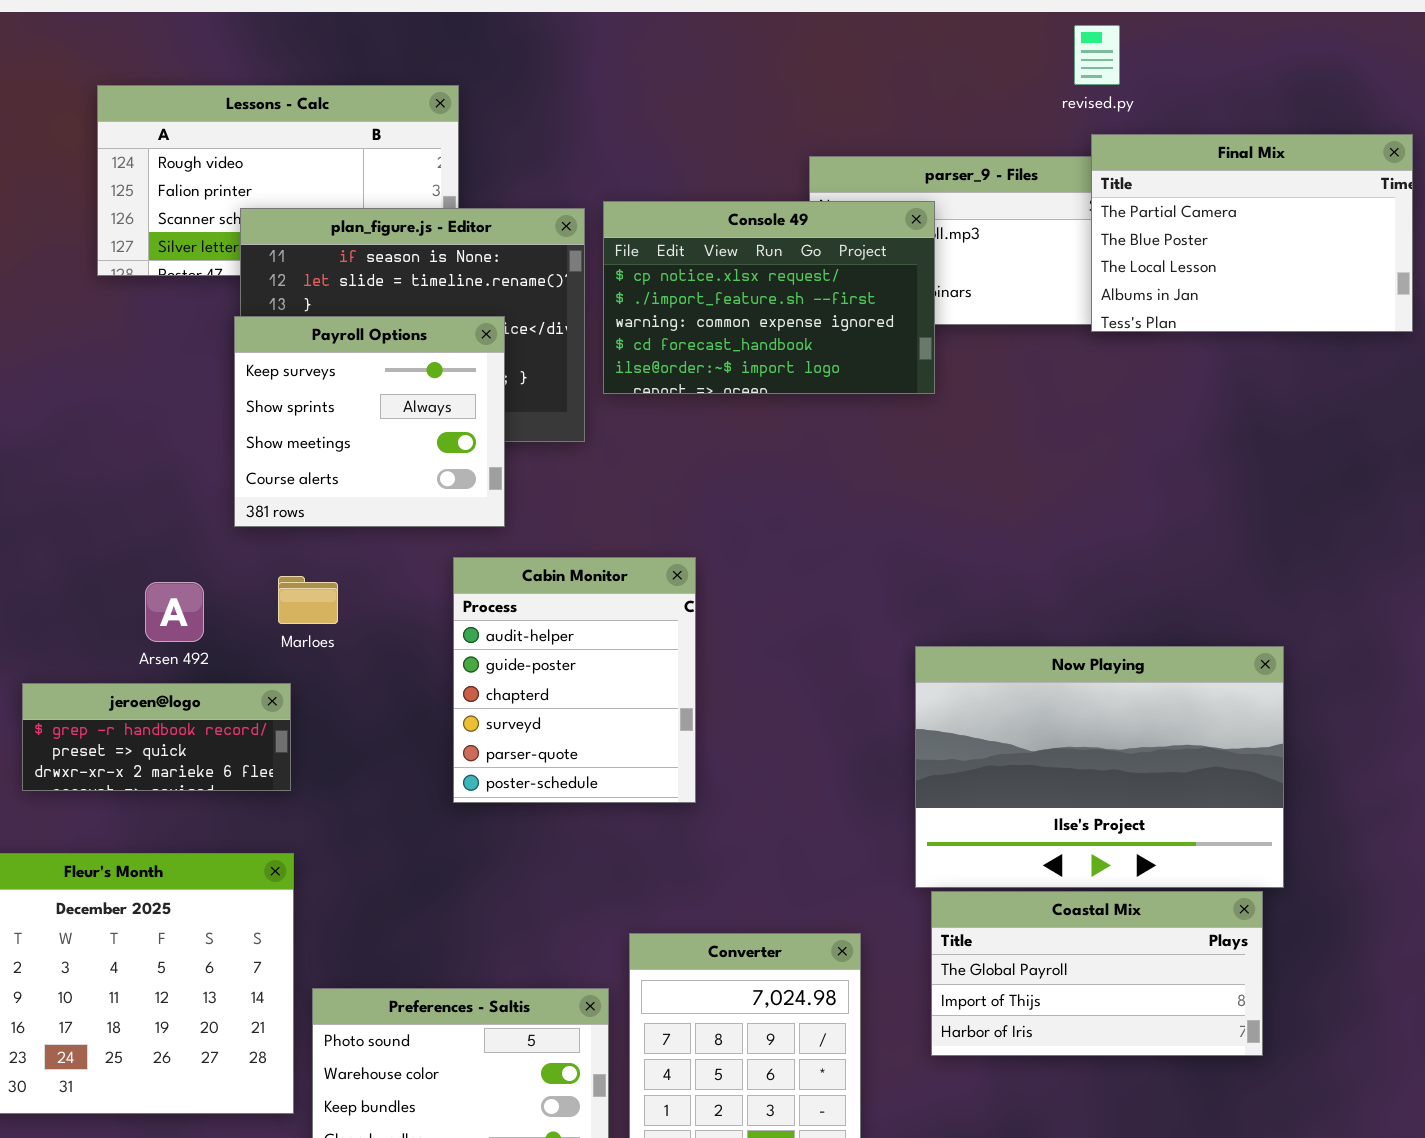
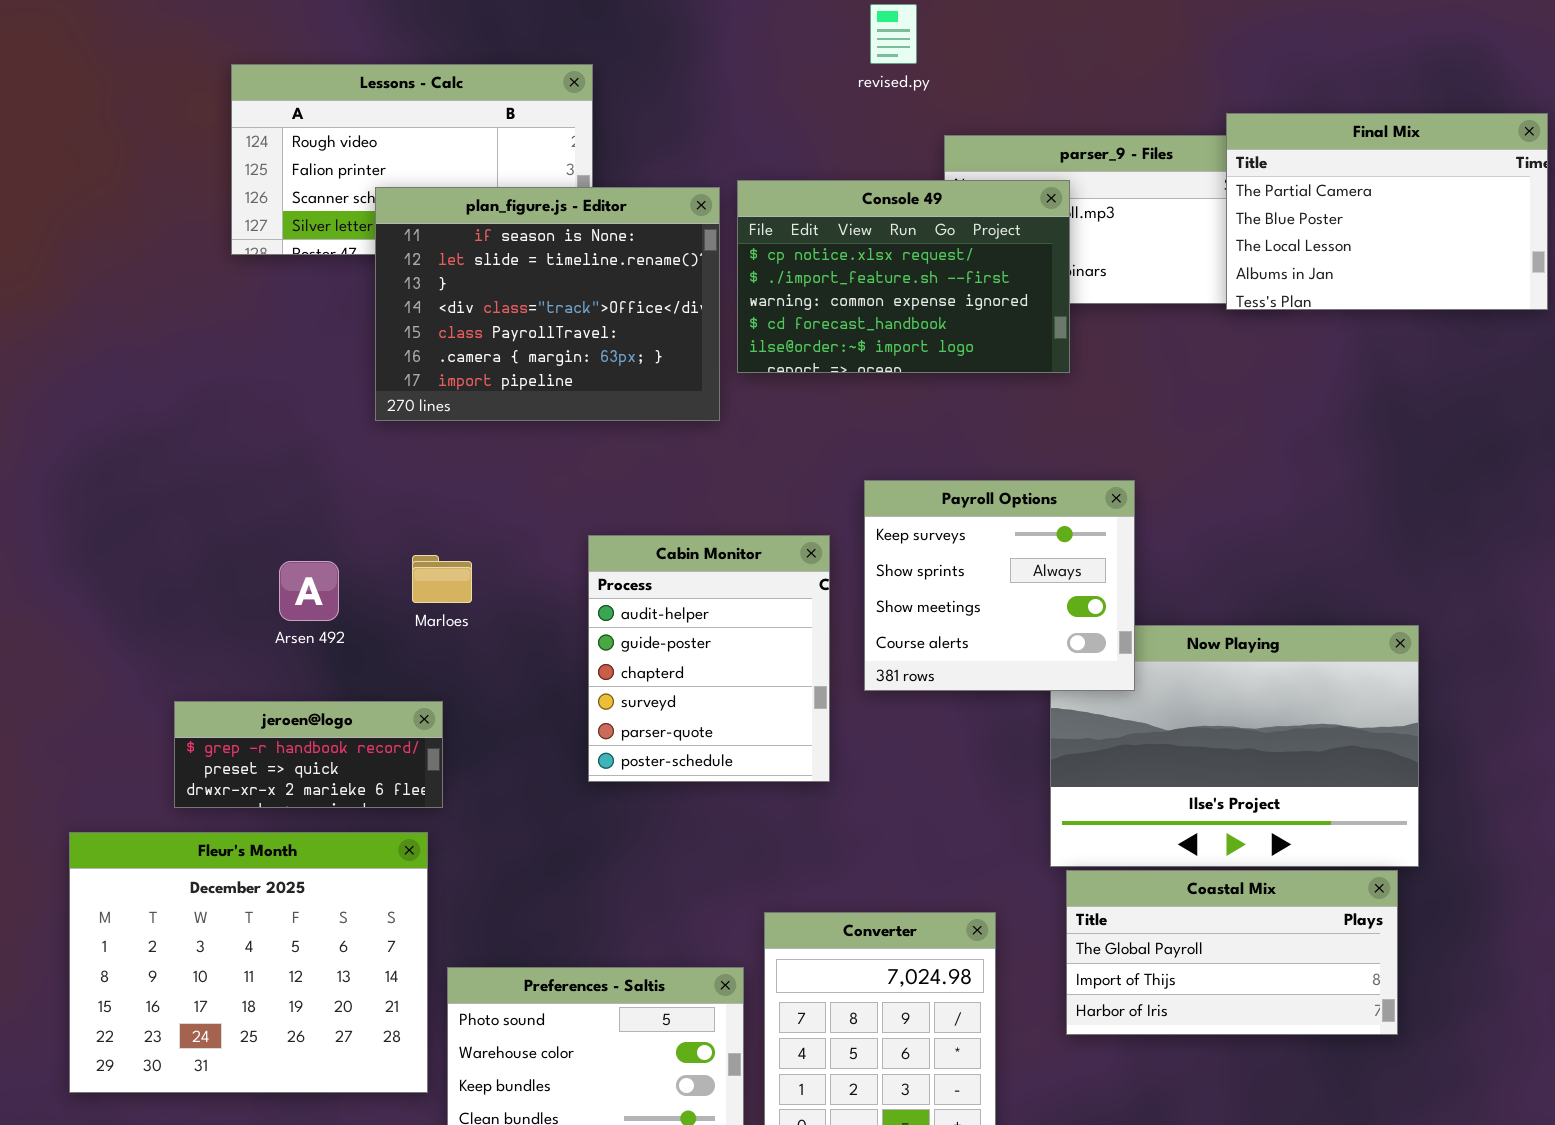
revised.py: [1074,25,1120,85] -> [870,4,917,64], moved
Payroll Options: [234,316,505,527] -> [864,480,1135,691], moved
jeroen@logo: [22,683,291,791] -> [174,701,443,808], moved

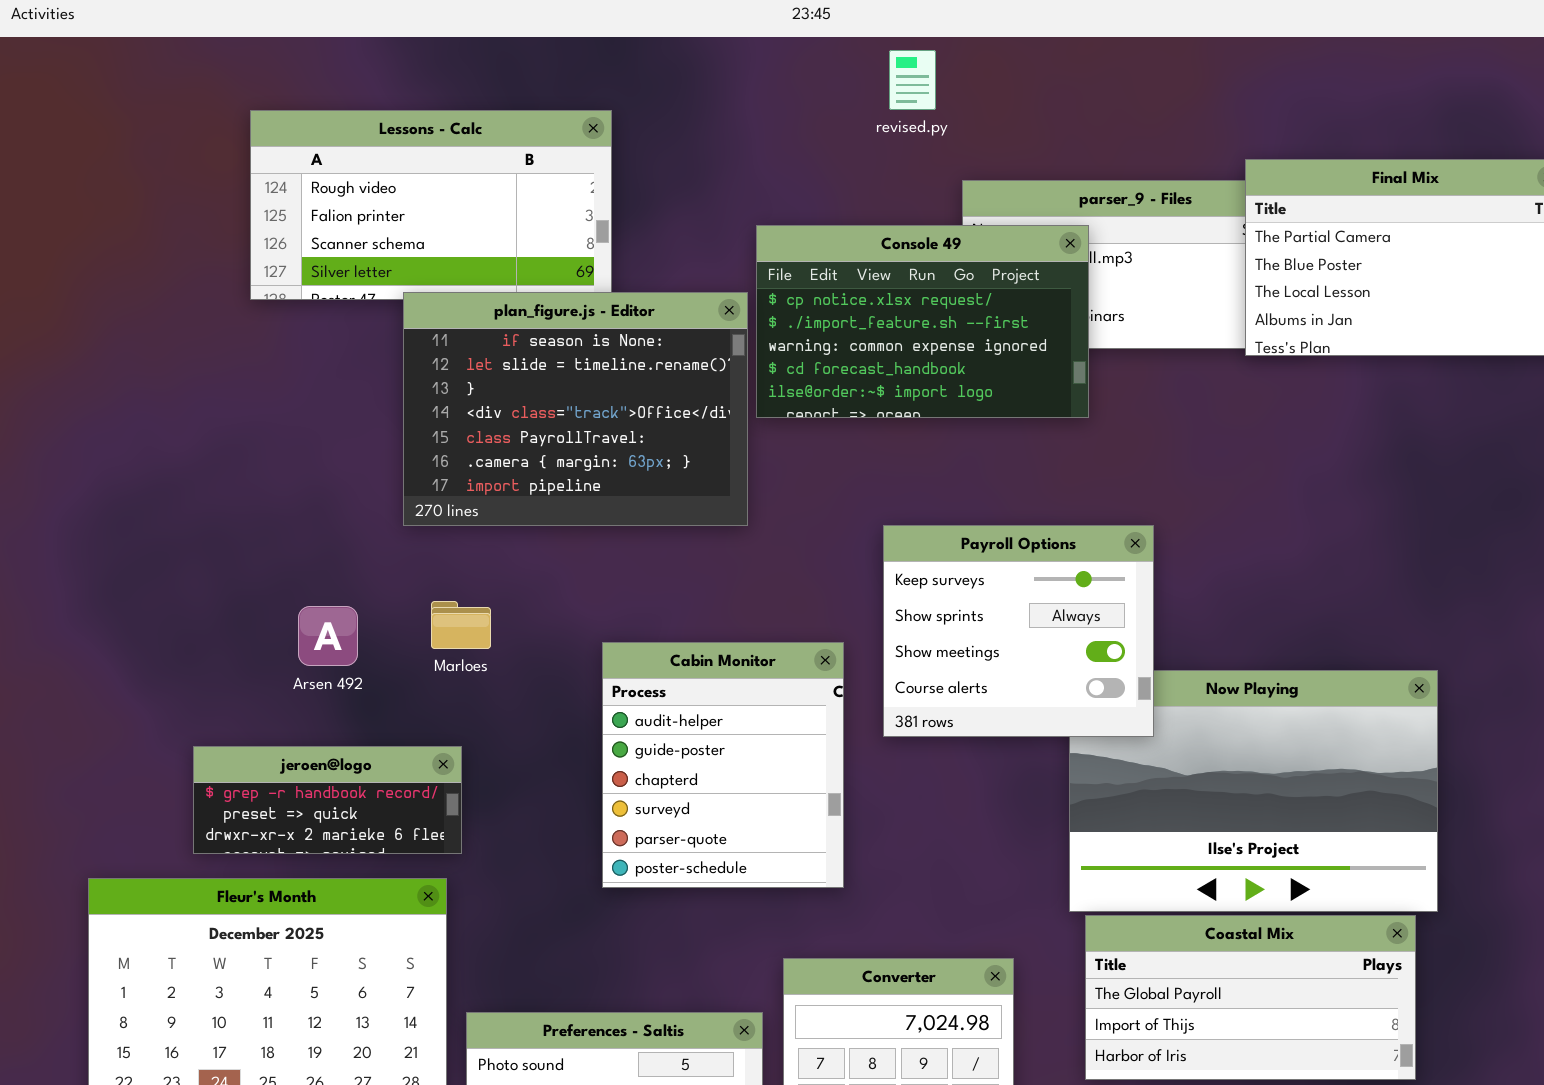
plan_figure.js - Editor: [375,187,720,421] -> [403,292,748,526], moved
Cabin Monitor: [588,535,830,782] -> [602,642,844,888], moved

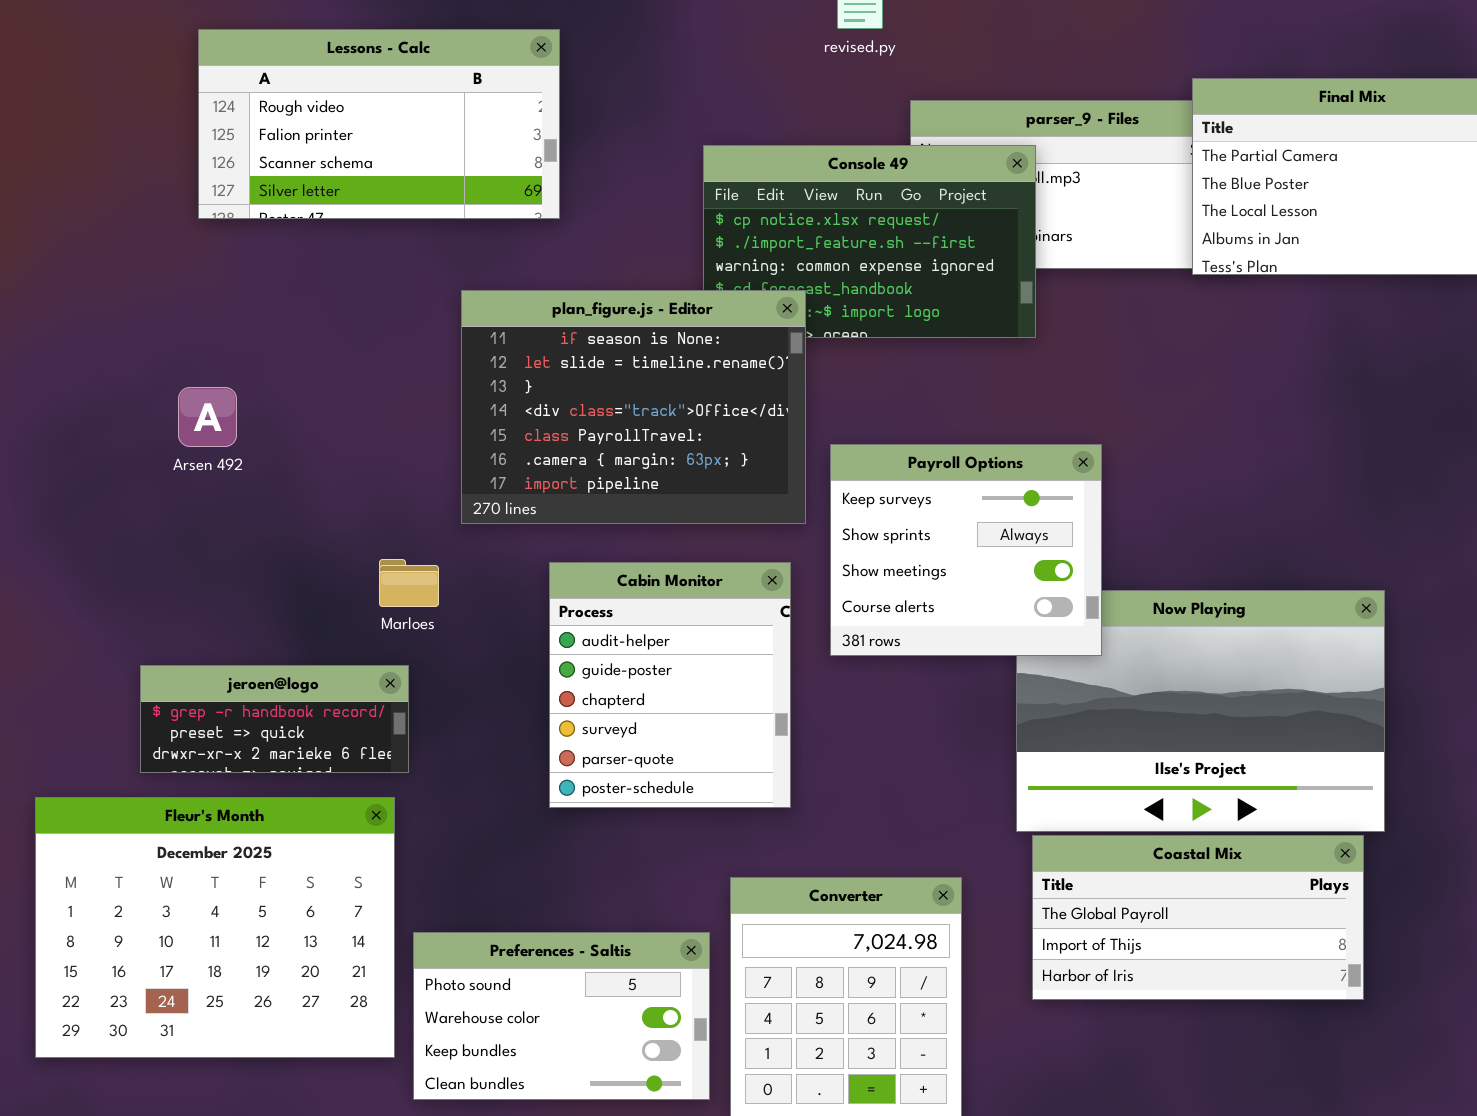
plan_figure.js - Editor: [403,292,748,526] -> [461,290,806,524], moved
Marloes: [431,601,491,649] -> [379,559,439,607], moved
Arsen 492: [298,606,358,666] -> [178,387,237,447], moved

